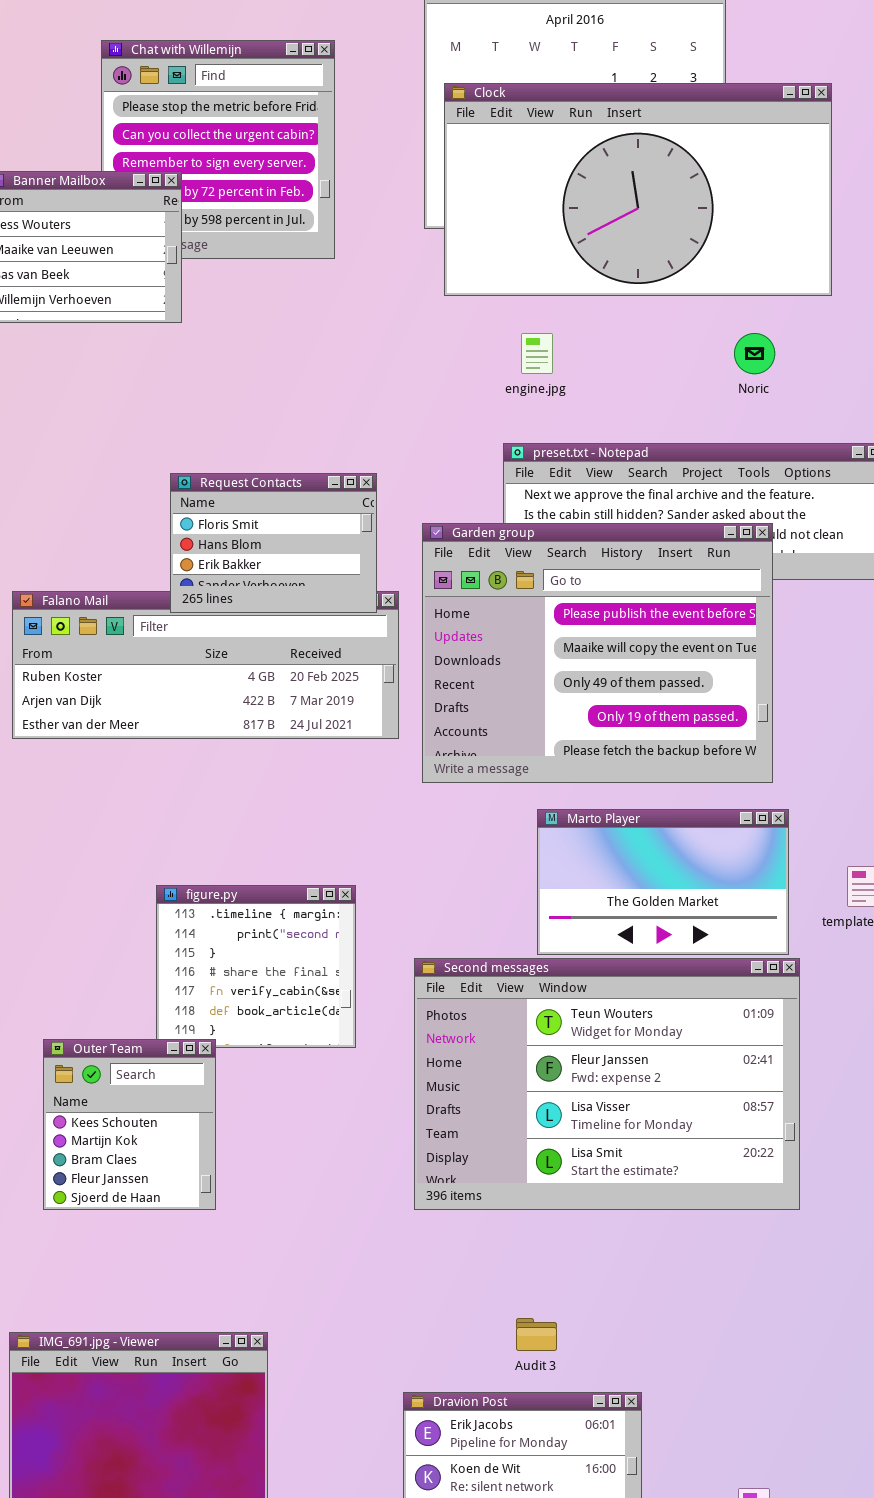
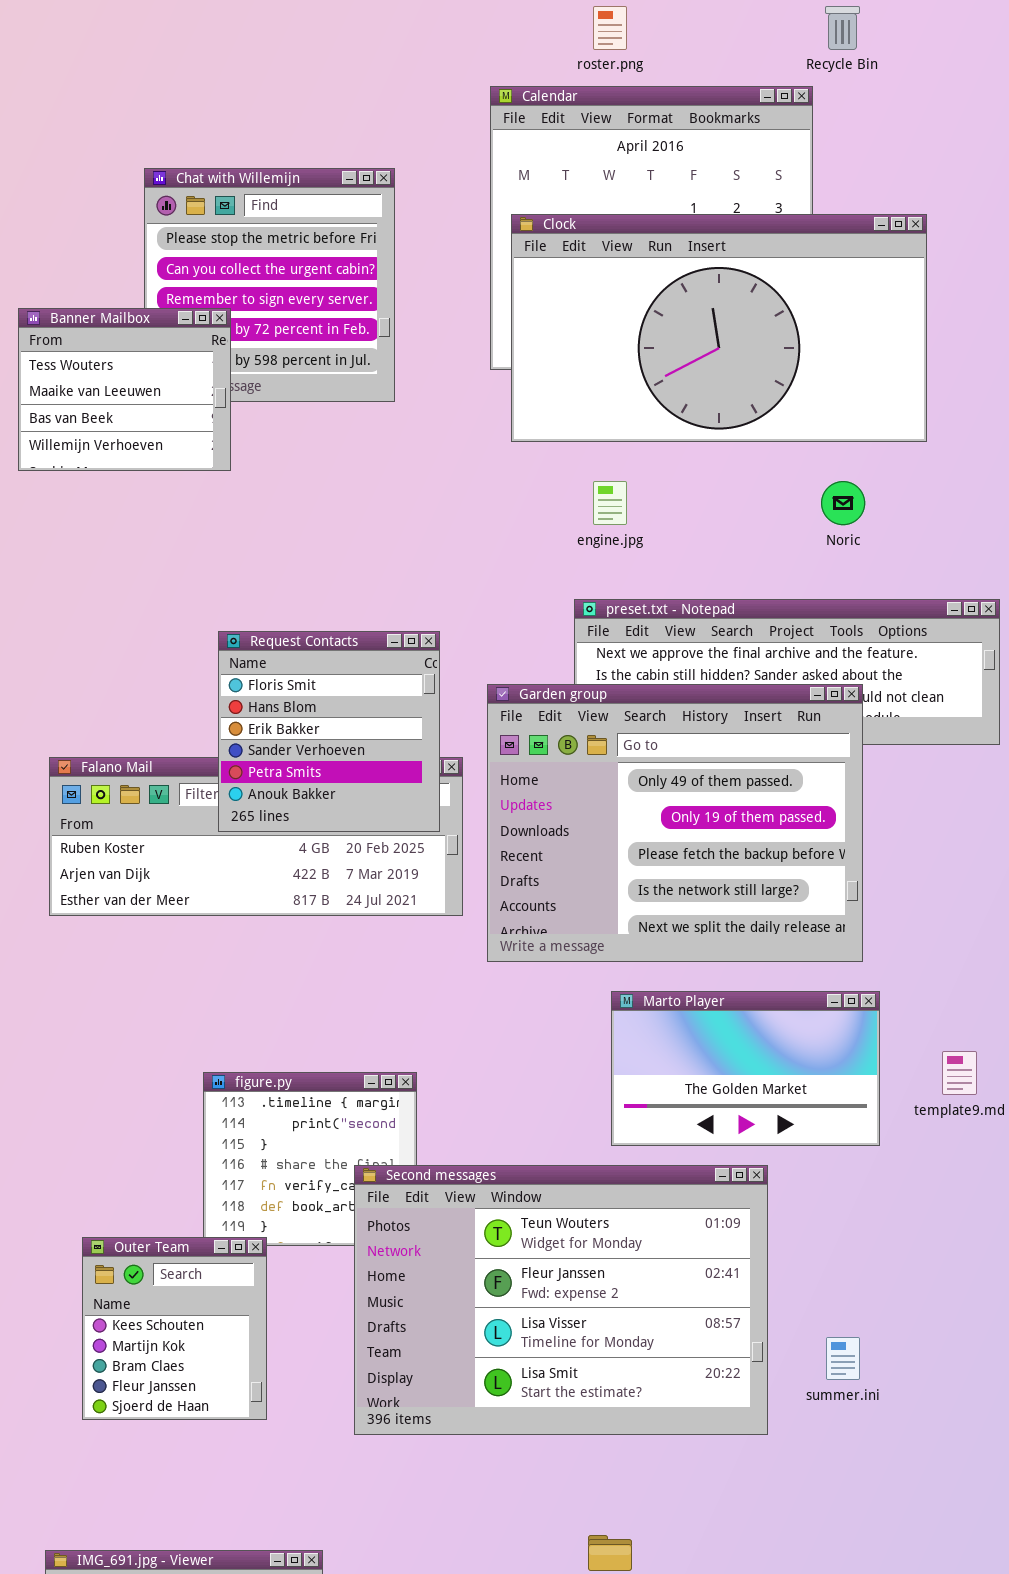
Request Contacts: [170,473,377,613] -> [218,631,440,832], resized
Garden group: [422,523,773,783] -> [487,684,863,962], scrolled down 2 rows
Second messages: [414,958,800,1210] -> [354,1165,768,1435], moved

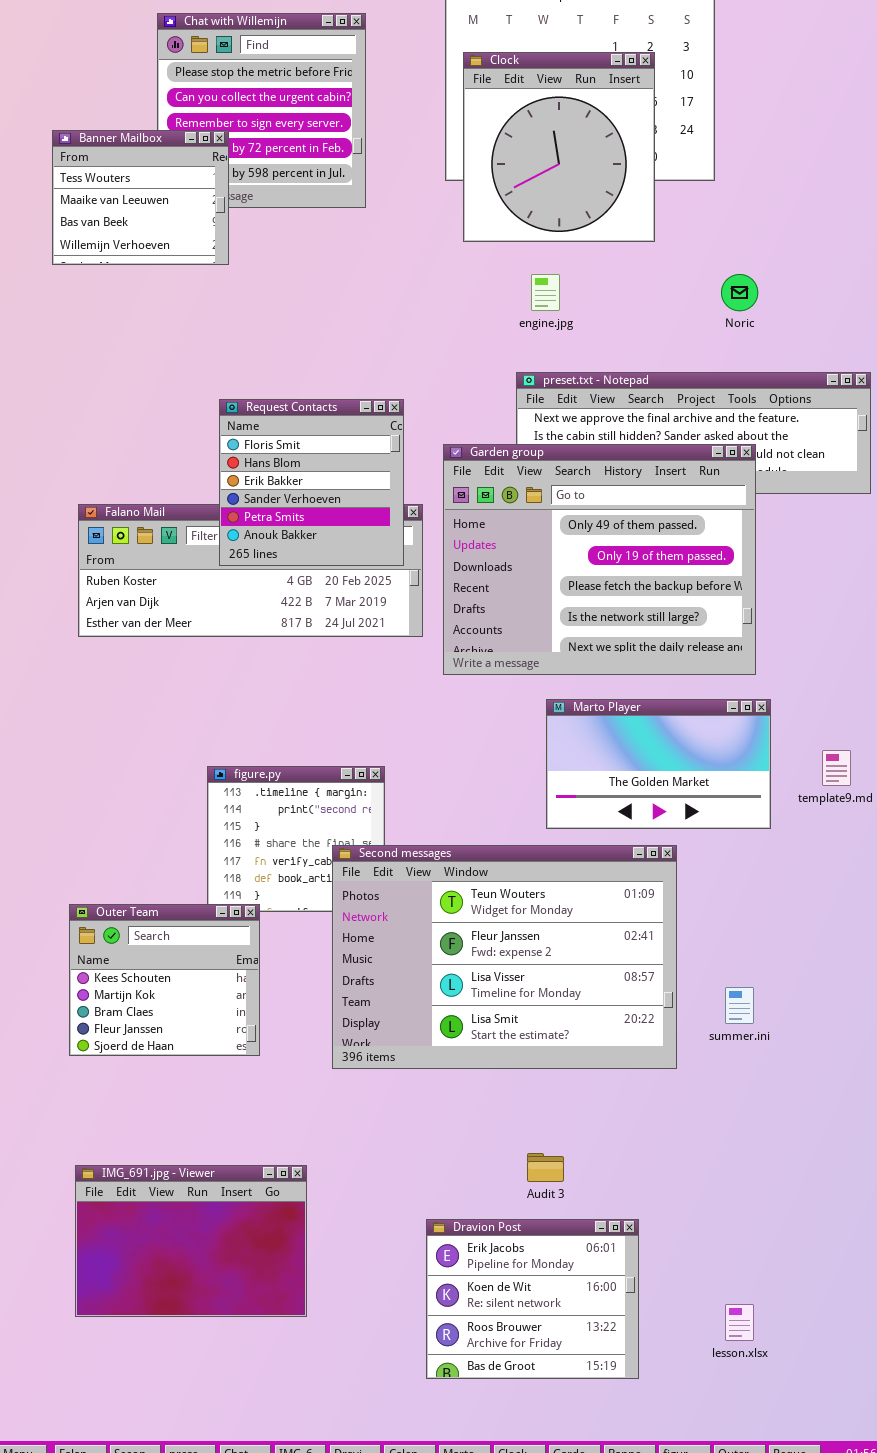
Clock: [511,214,927,442] -> [463,52,655,242], resized
Outer Team: [82,1237,267,1420] -> [69,904,260,1056], resized

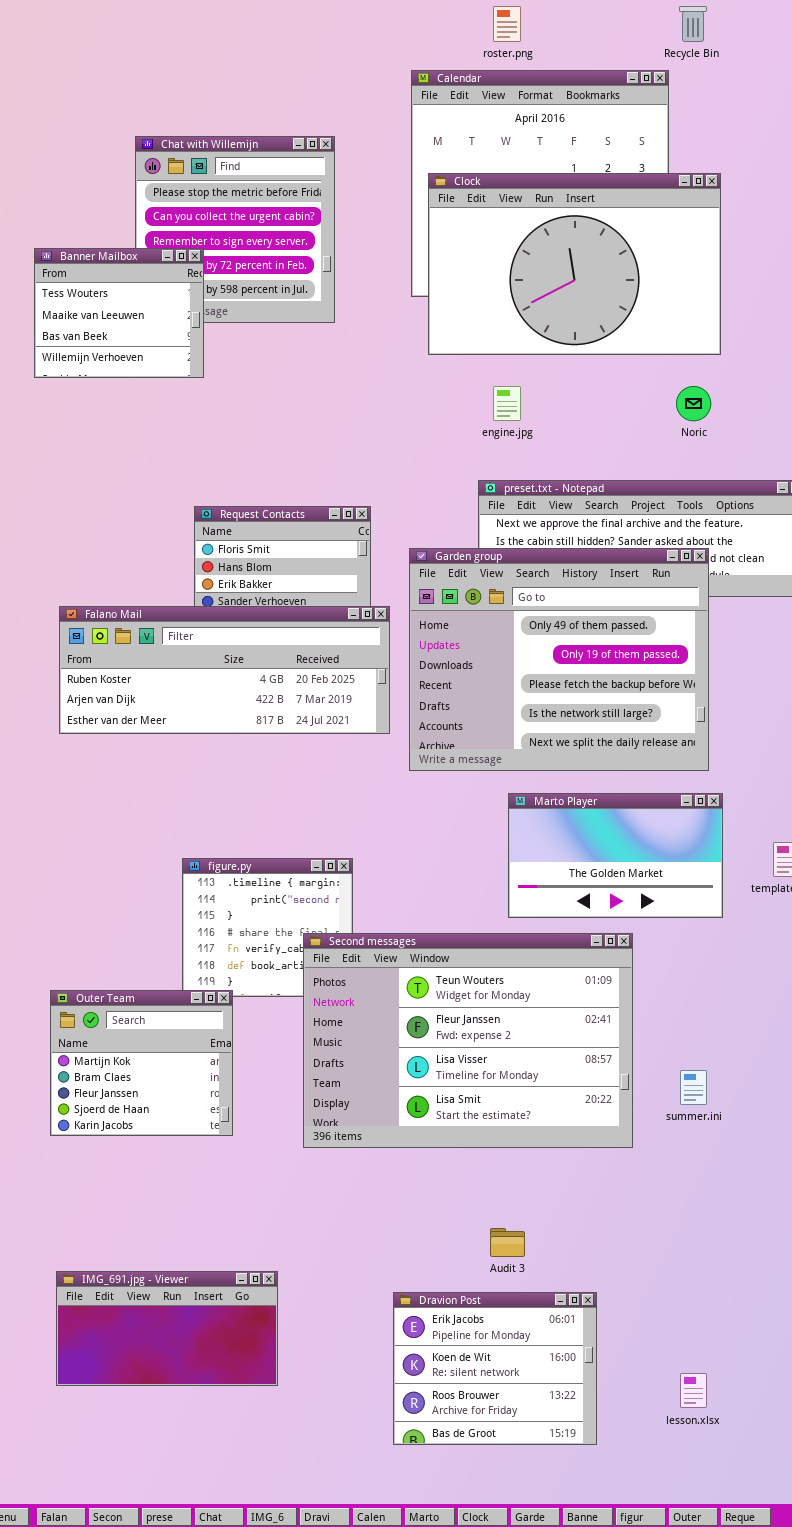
Clock: [463,52,655,242] -> [428,173,721,355], resized
Falano Mail: [78,504,423,637] -> [59,606,390,734], raised
Outer Team: [69,904,260,1056] -> [50,990,233,1136], scrolled down 1 row
IMG_691.jpg - Viewer: [75,1165,307,1317] -> [56,1271,278,1386], resized

